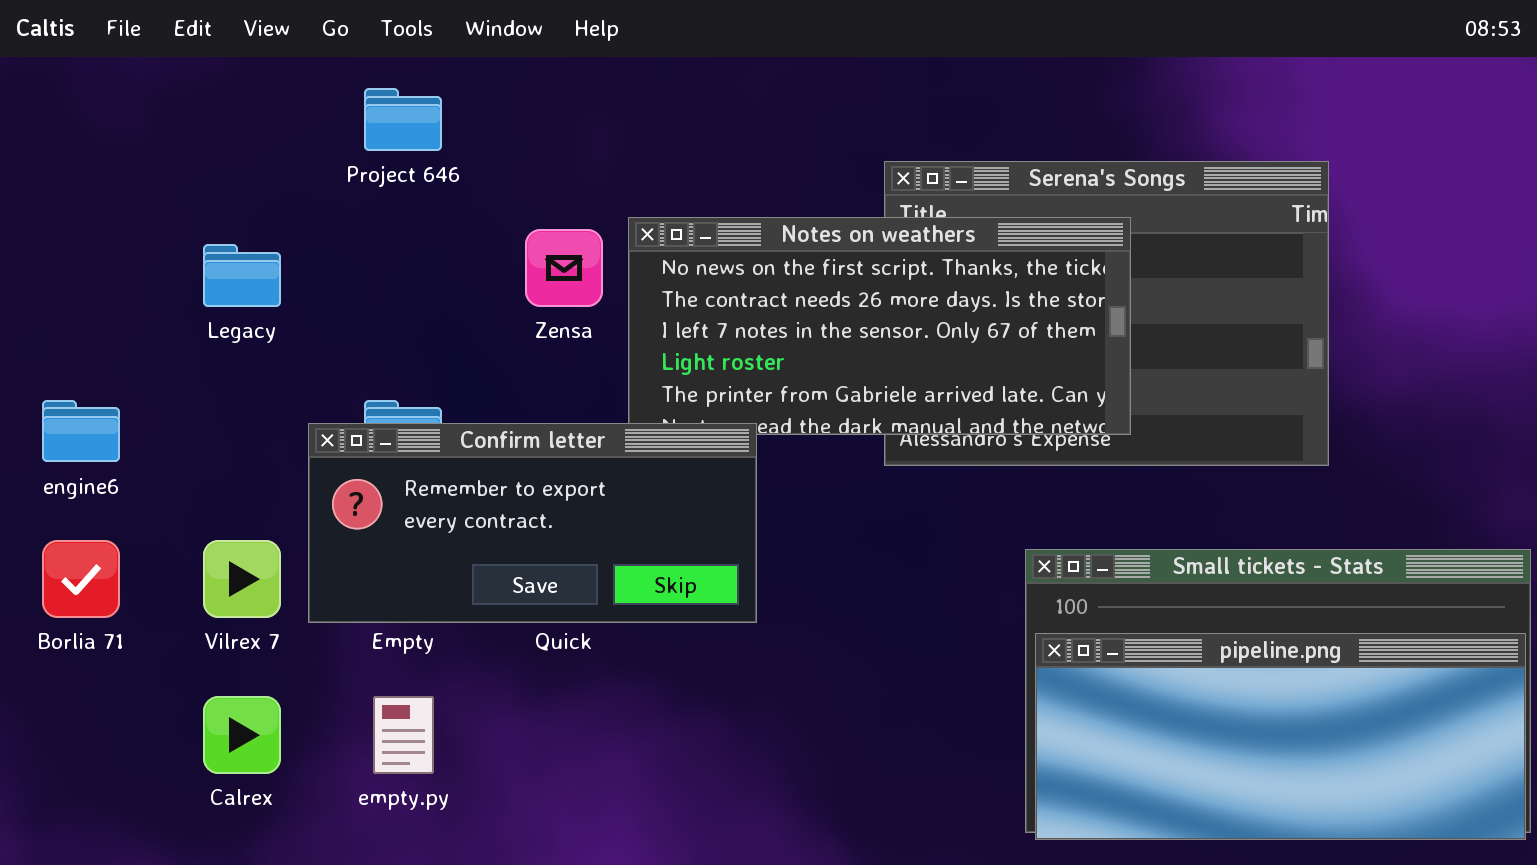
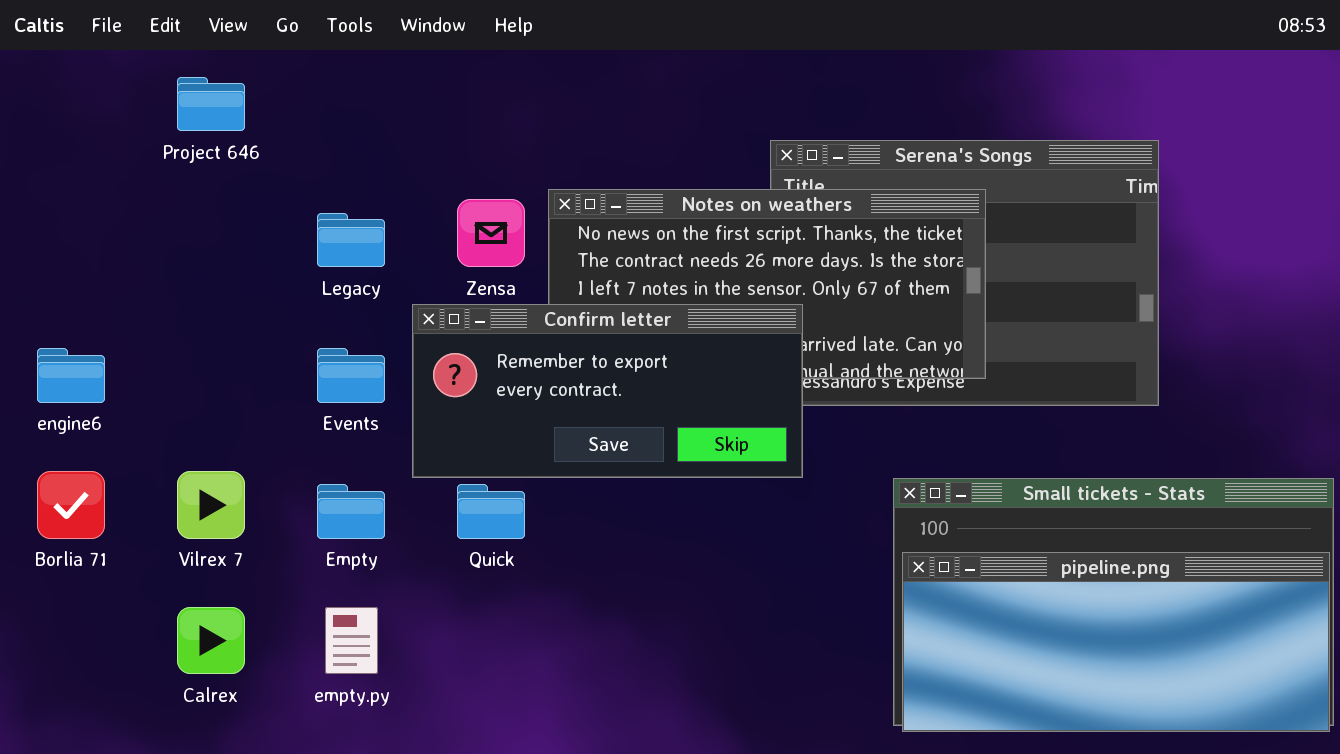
Project 646: [364,88,442,151] -> [177,77,245,131], moved
Legacy: [203,244,281,307] -> [317,213,385,267], moved
Confirm letter: [308,423,757,623] -> [412,304,803,478], moved

